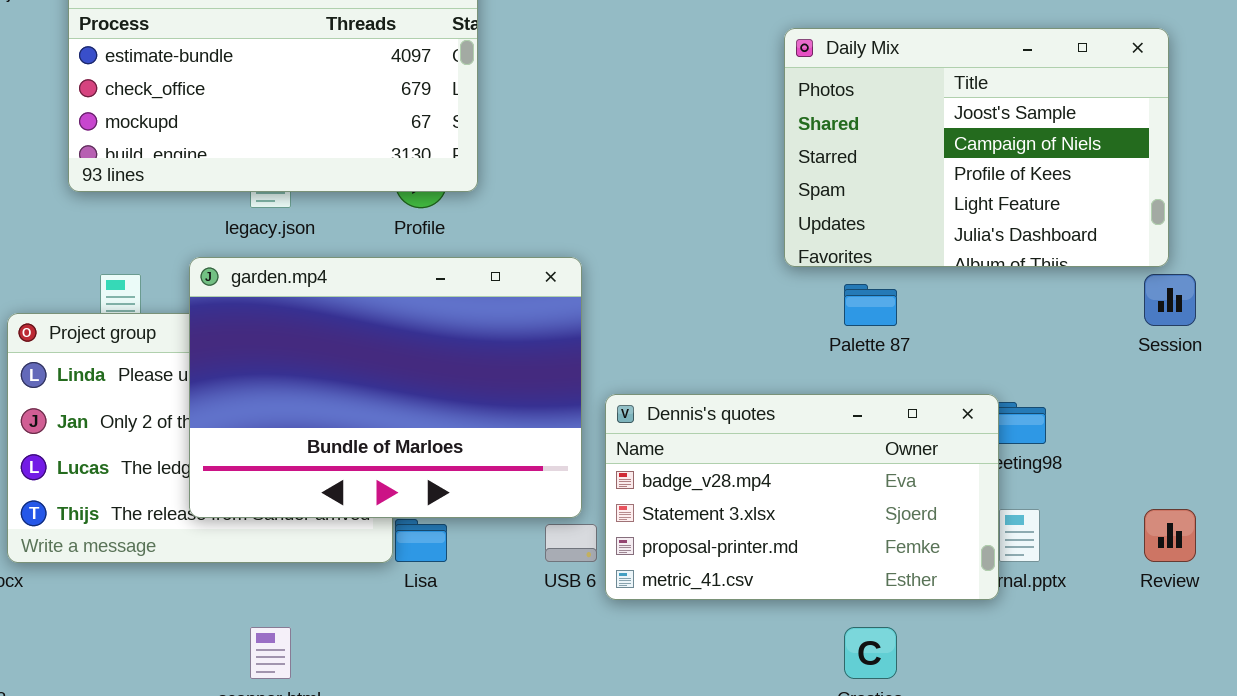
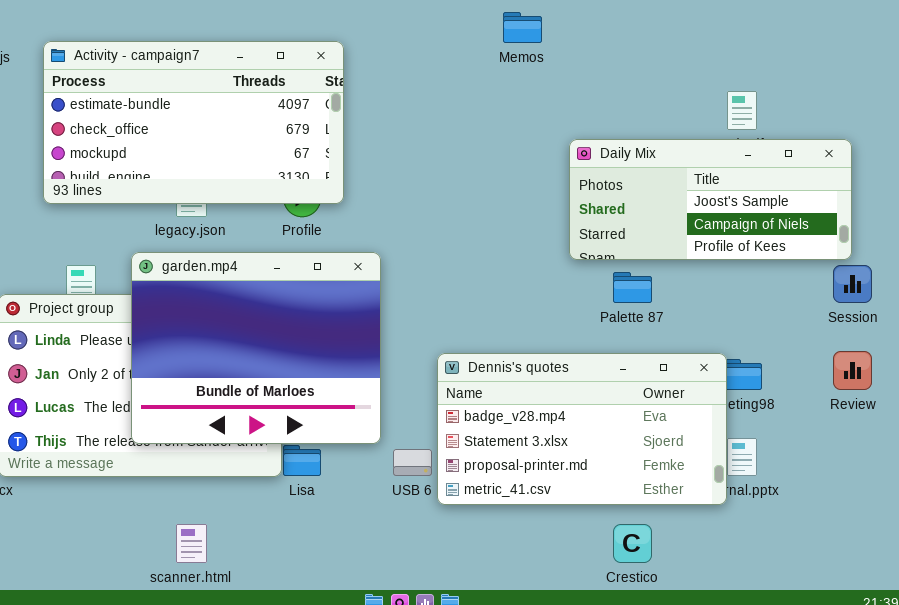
Daily Mix: [784,28,1169,267] -> [569,139,852,260], resized
garden.mp4: [189,257,582,518] -> [131,252,381,444], resized
Review: [1144,509,1196,562] -> [833,351,872,390], moved

